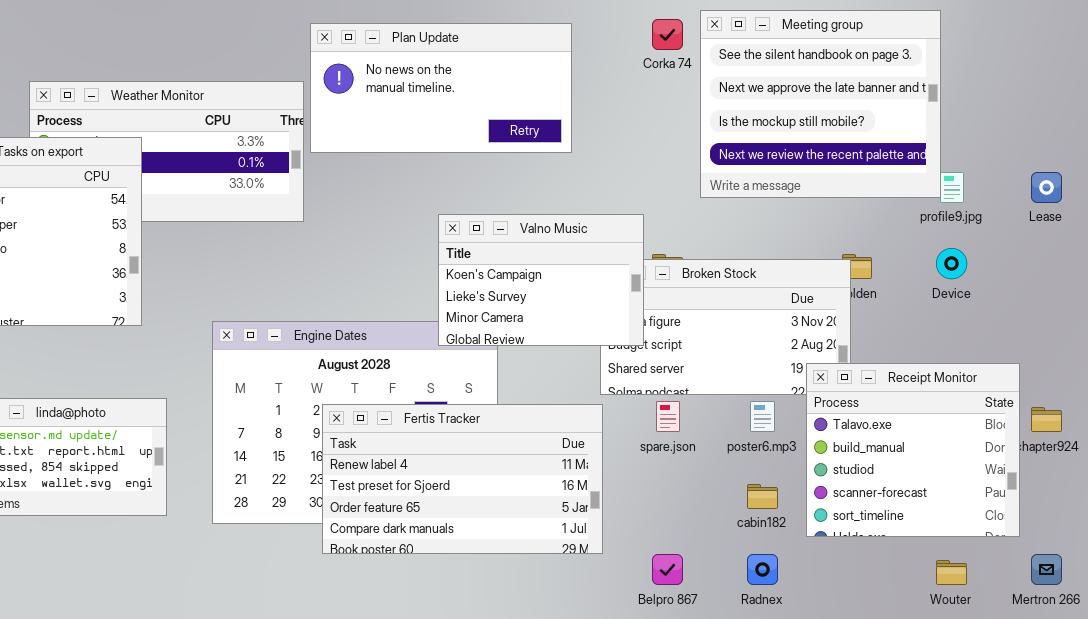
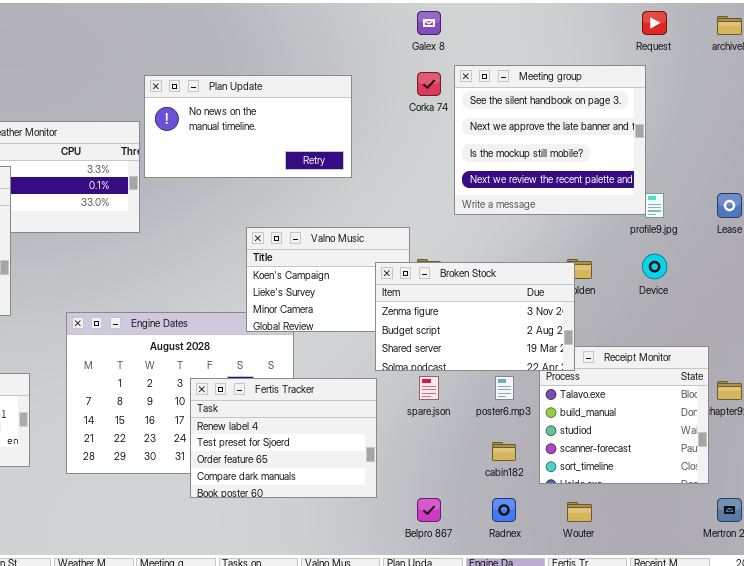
Broken Stock: [600,259,851,395] -> [375,262,575,371], raised
Fertis Tracker: [322,404,603,554] -> [190,378,377,498], resized
Wouter: [936,560,967,585] -> [567,502,592,522], moved

